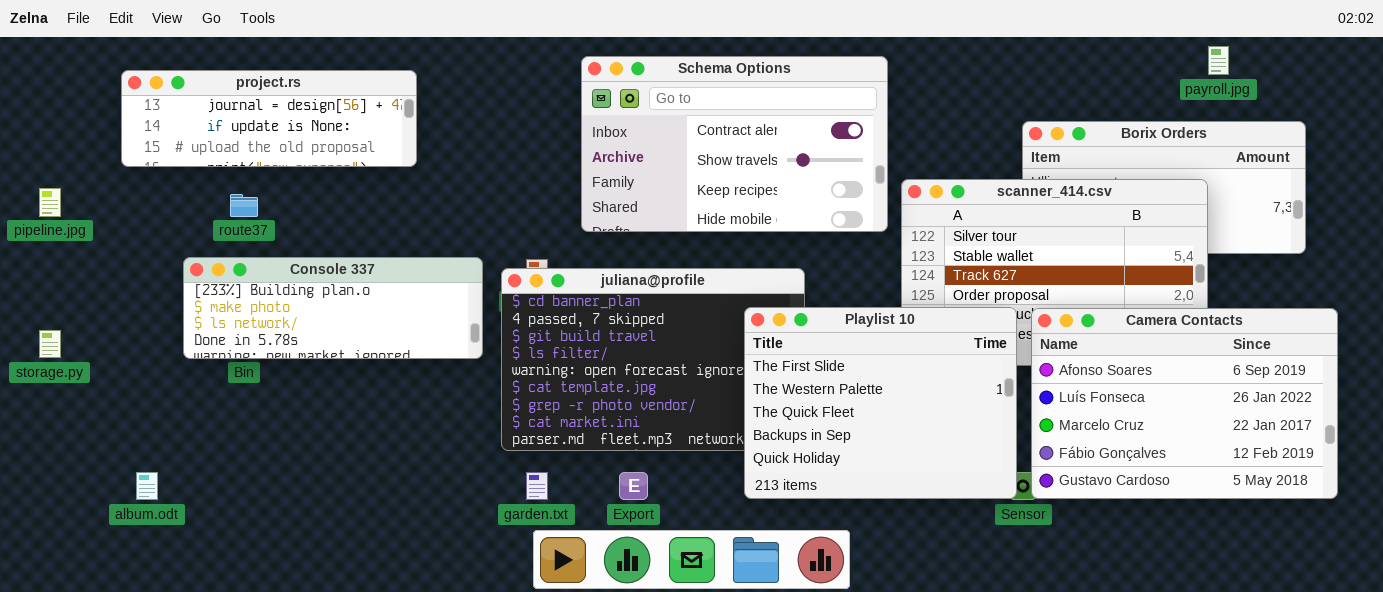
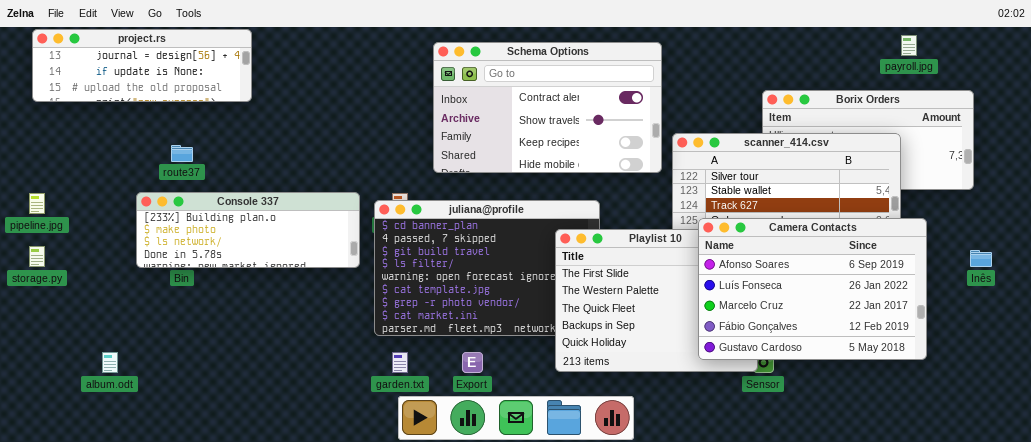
project.rs: [121,70,417,167] -> [32,29,252,102], moved
pipeline.jpg: [39,188,61,217] -> [29,193,45,214], moved
Camera Contacts: [1031,308,1338,499] -> [698,218,927,360], moved

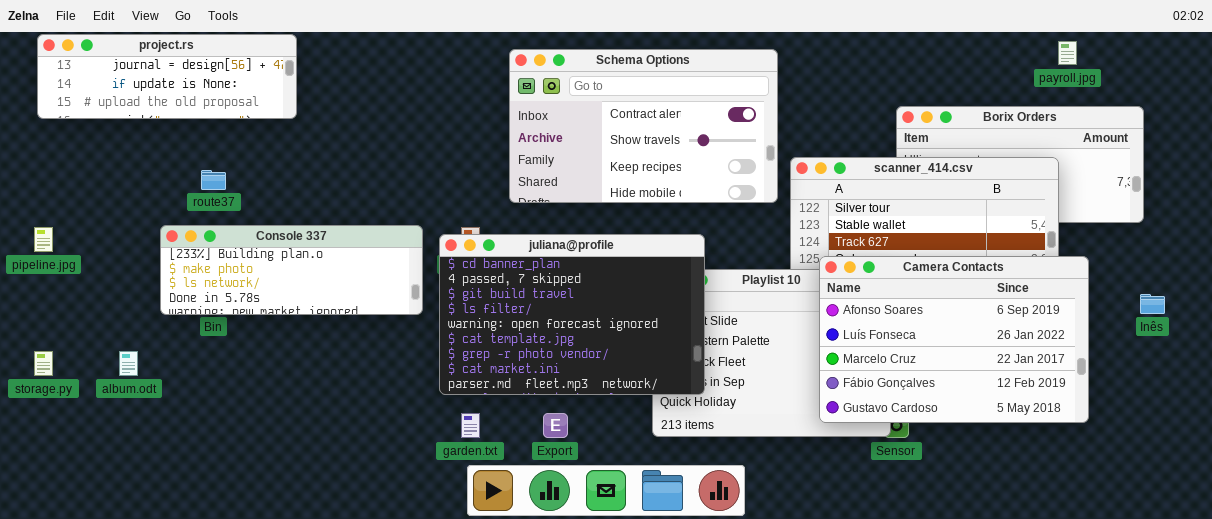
juliana@profile: [374,200,600,336] -> [439,234,705,395], raised
storage.py: [29,246,45,267] -> [34,351,53,376], moved
album.odt: [102,352,118,373] -> [119,351,138,376], moved

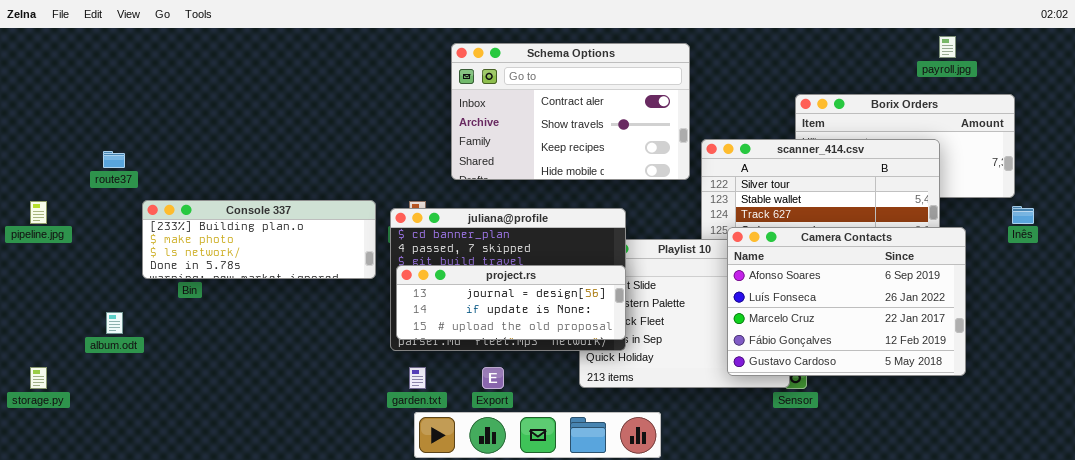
project.rs: [37,34,297,119] -> [396,265,626,340], moved
route37: [201,170,226,190] -> [103,151,125,168], moved
Inês: [1140,294,1165,314] -> [1012,206,1034,224], moved
storage.py: [34,351,53,376] -> [30,367,47,389], moved

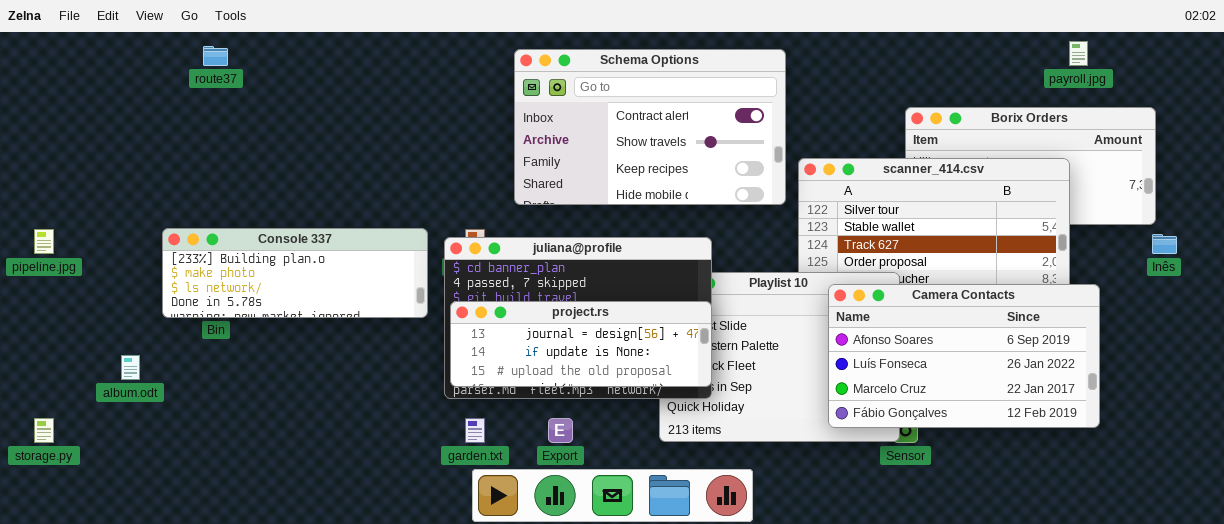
route37: [103,151,125,168] -> [203,46,228,66], moved
Camera Contacts: [727,227,966,376] -> [828,284,1100,428], resized

